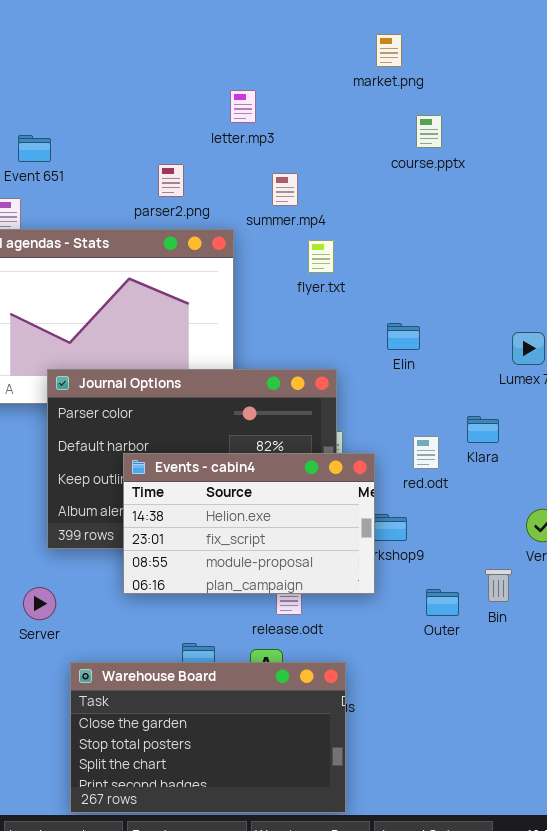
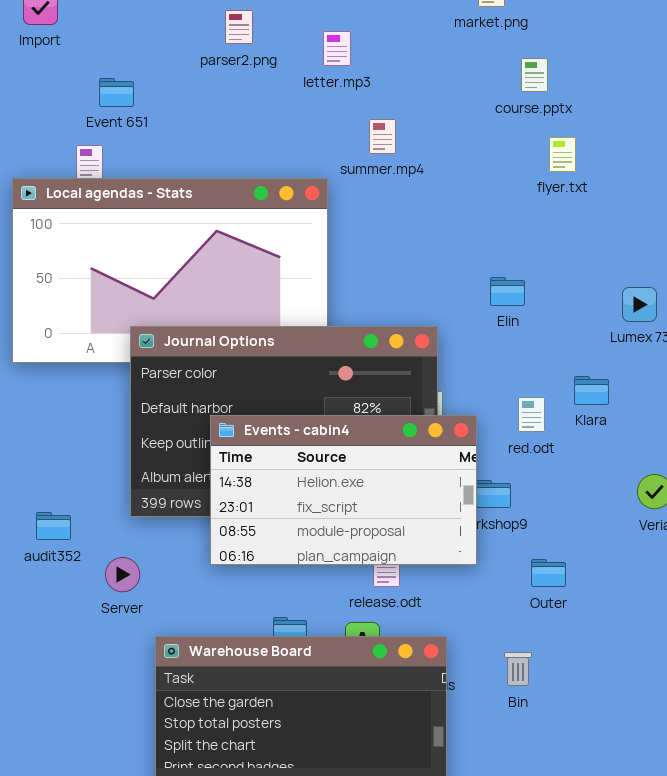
parser2.png: [158,164,184,197] -> [225,10,253,44], moved
flyer.txt: [308,240,334,273] -> [549,137,576,172], moved
Bin: [485,569,512,602] -> [504,652,532,686], moved

